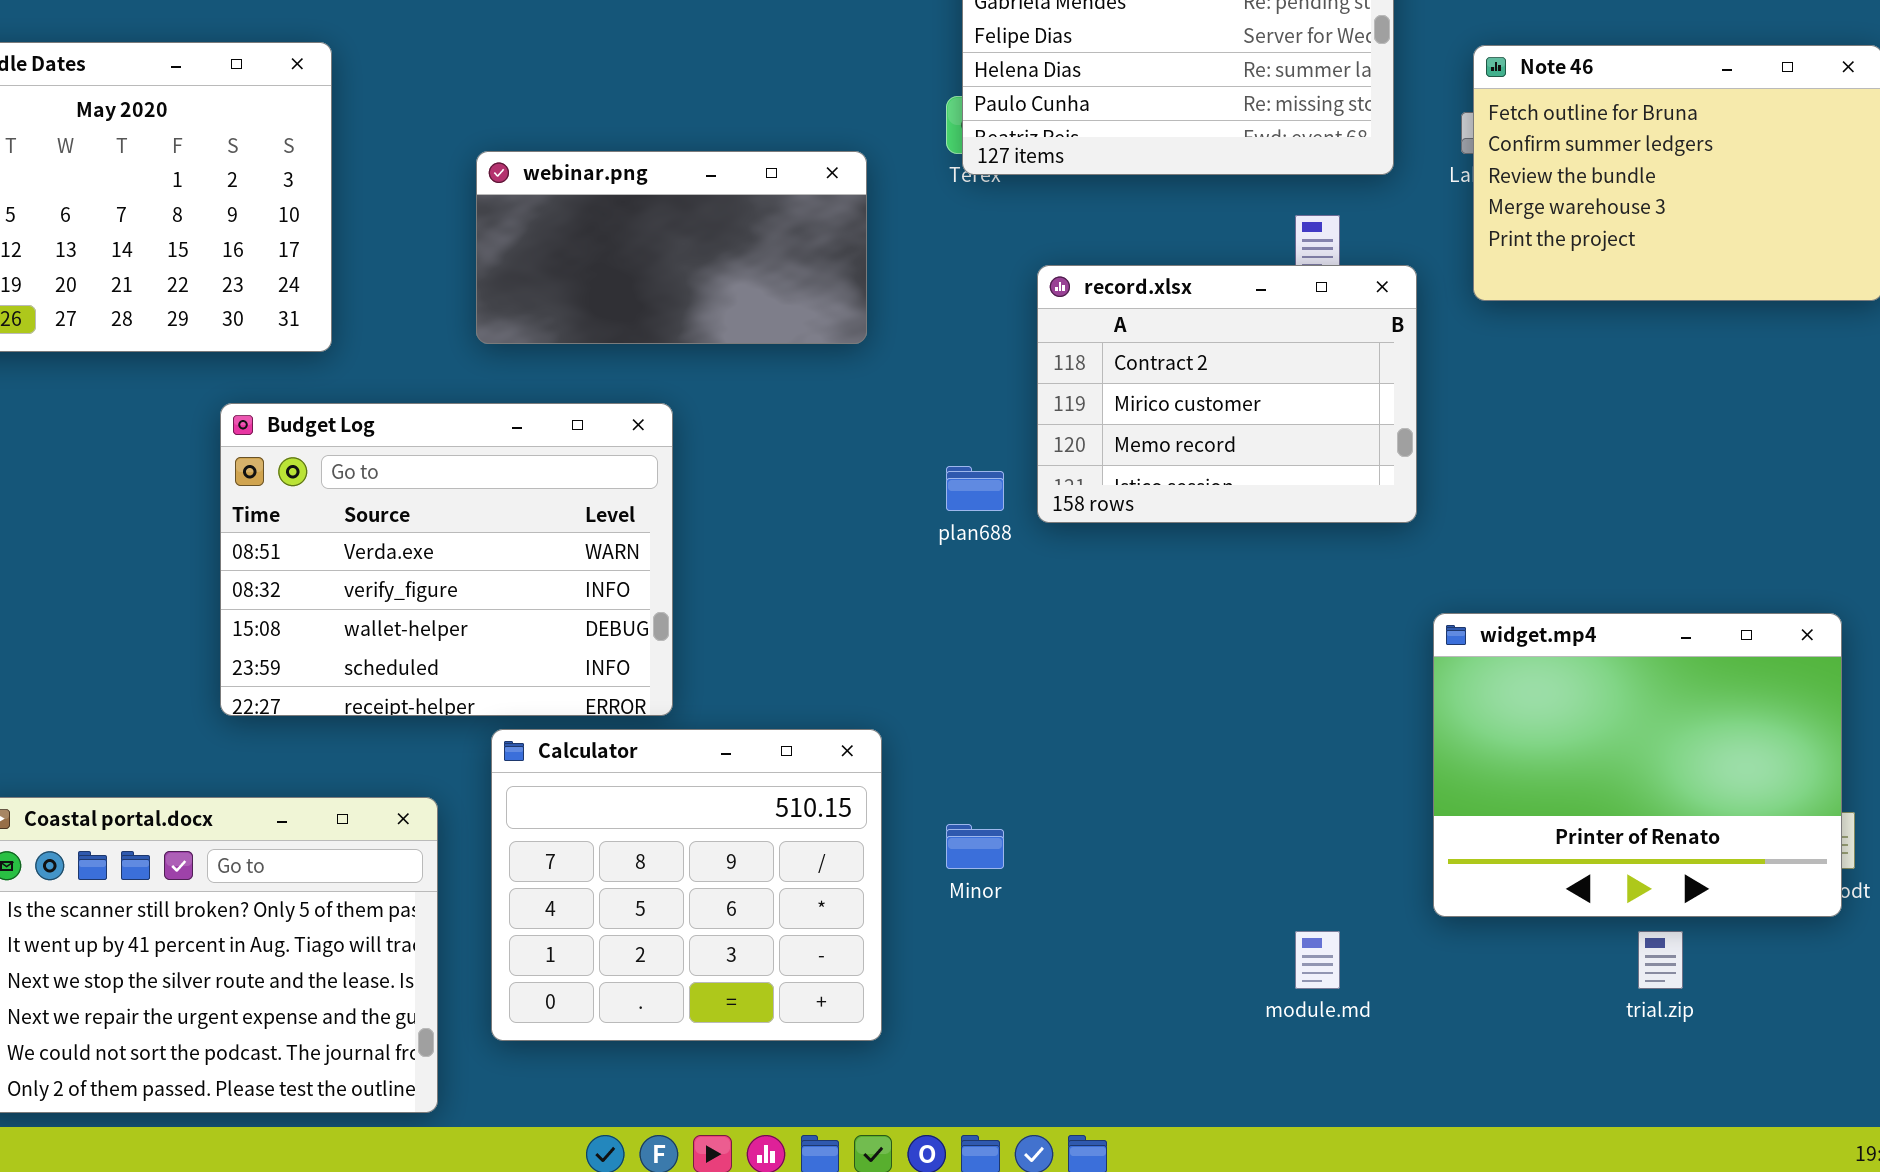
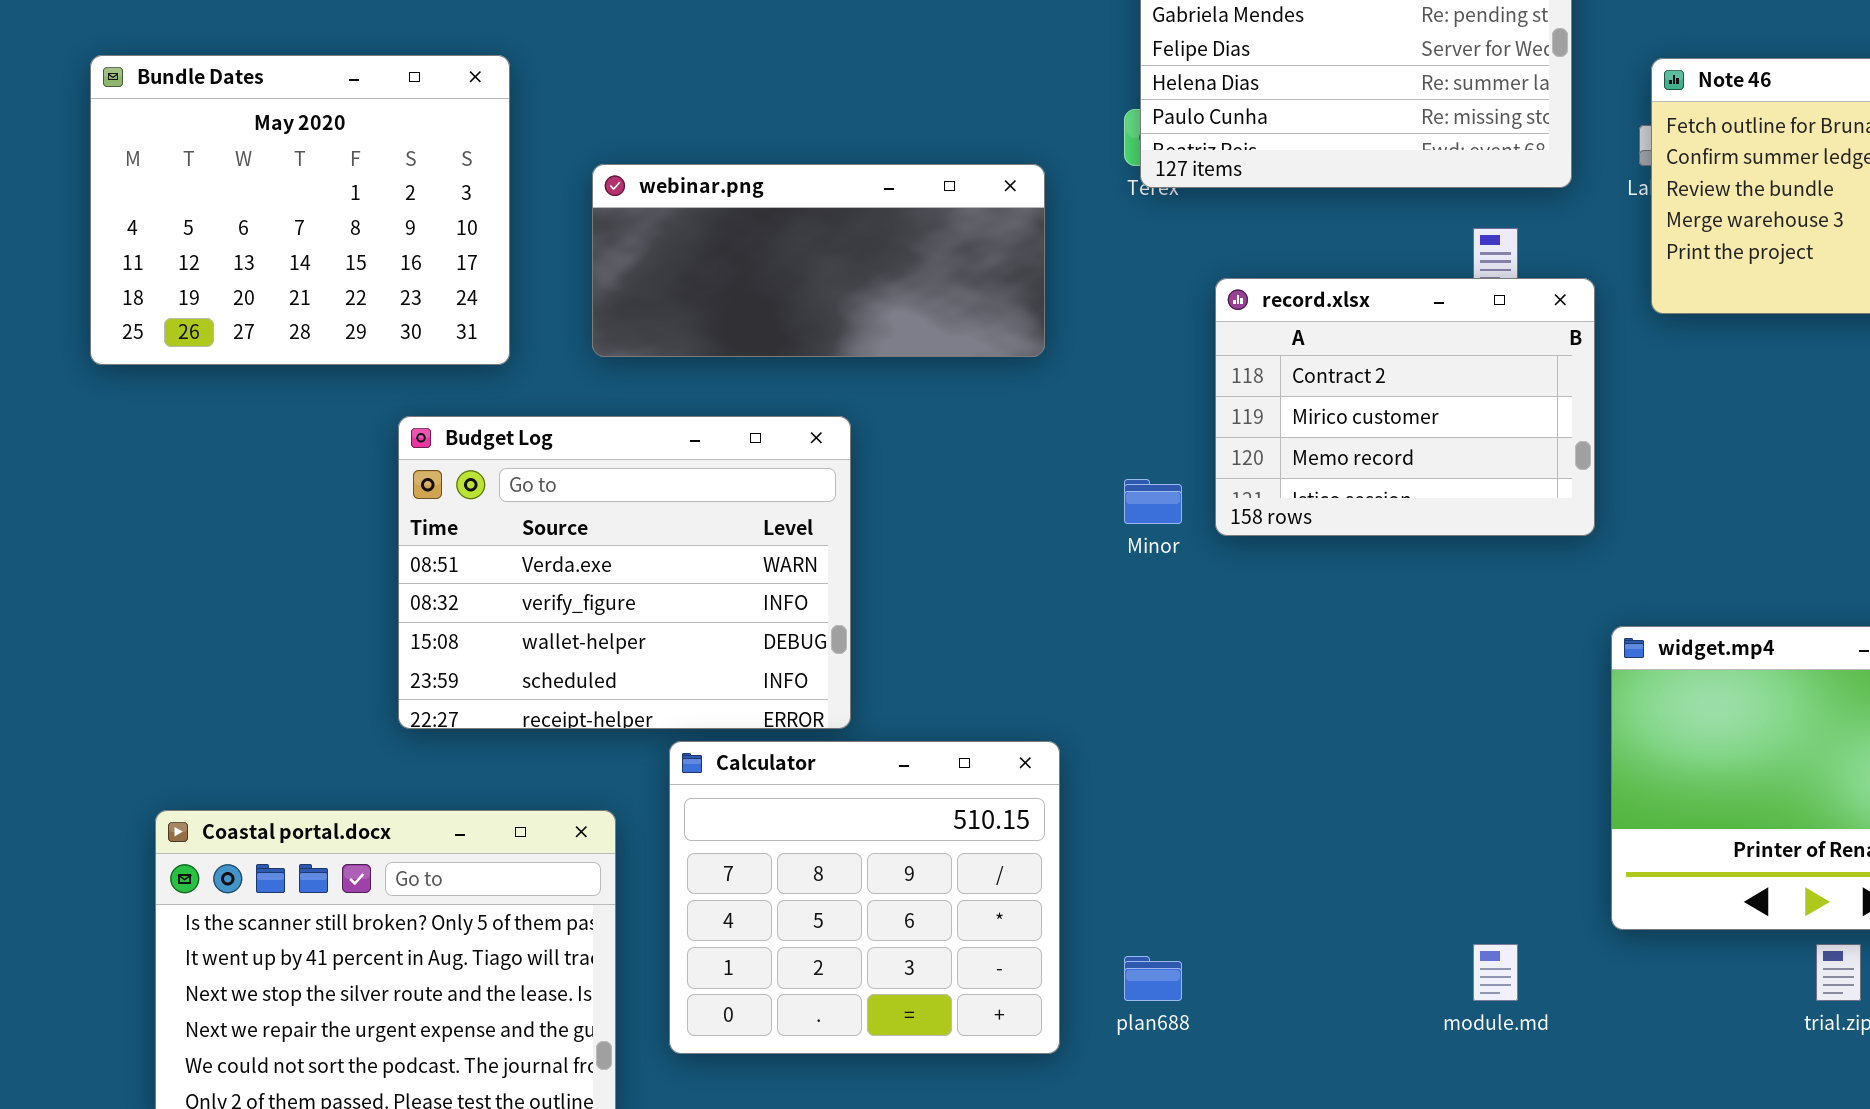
webinar.png: [476,151,867,344] -> [592,164,1045,357], resized
plan688: [946,466,1004,511] -> [1124,956,1182,1001], moved
Minor: [946,824,1004,869] -> [1124,479,1182,524], moved

